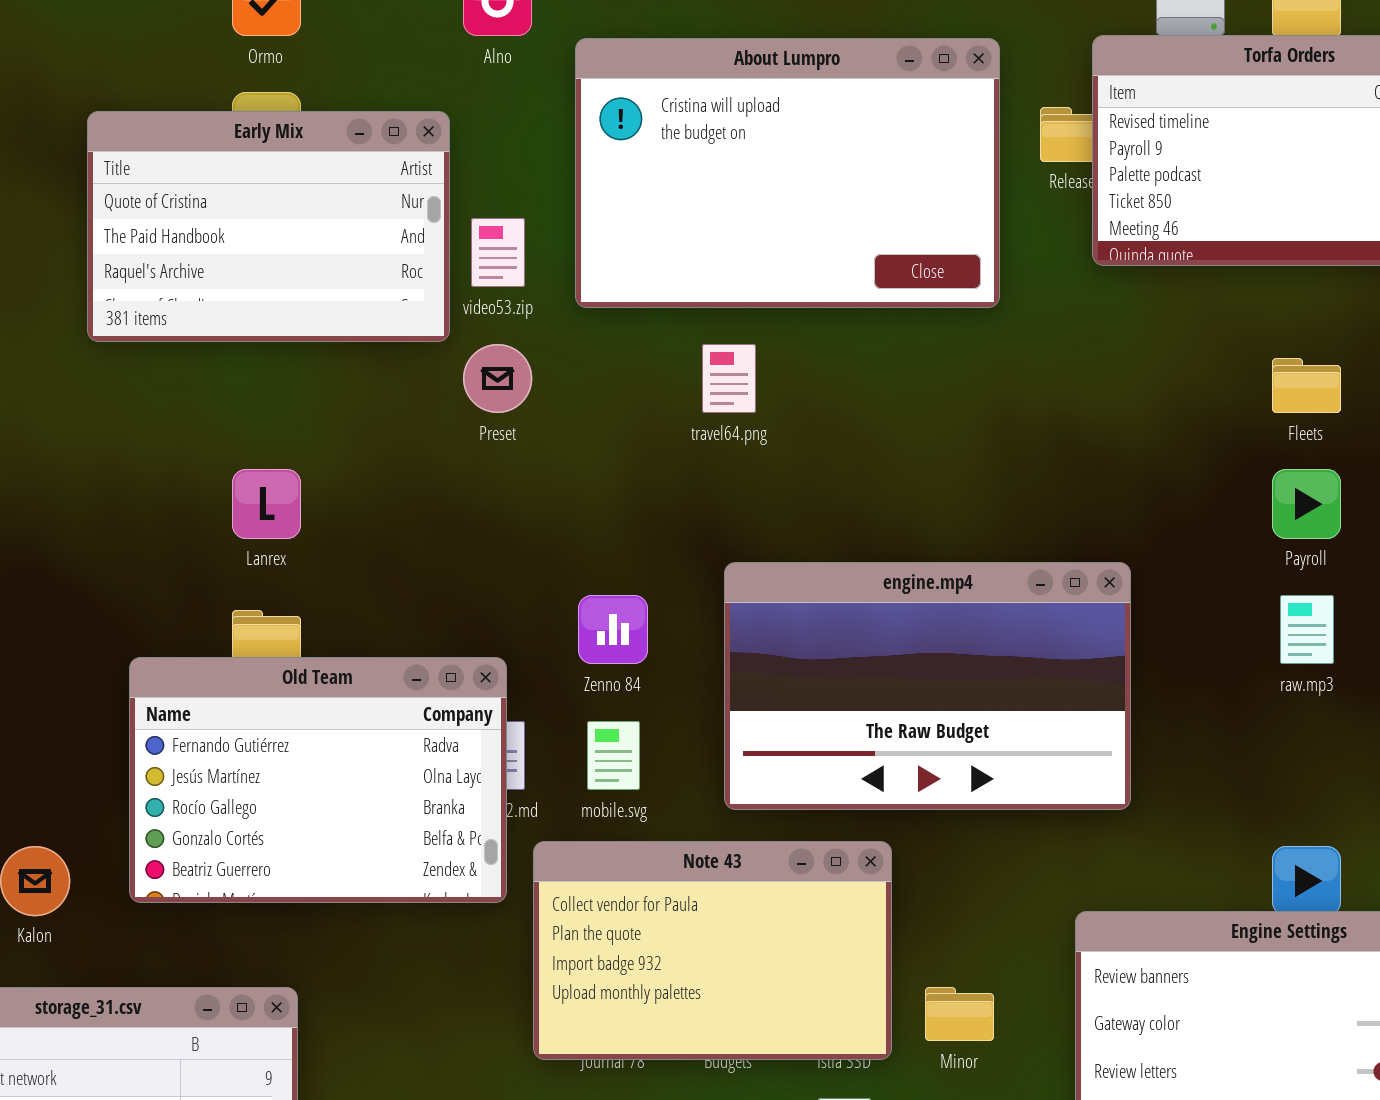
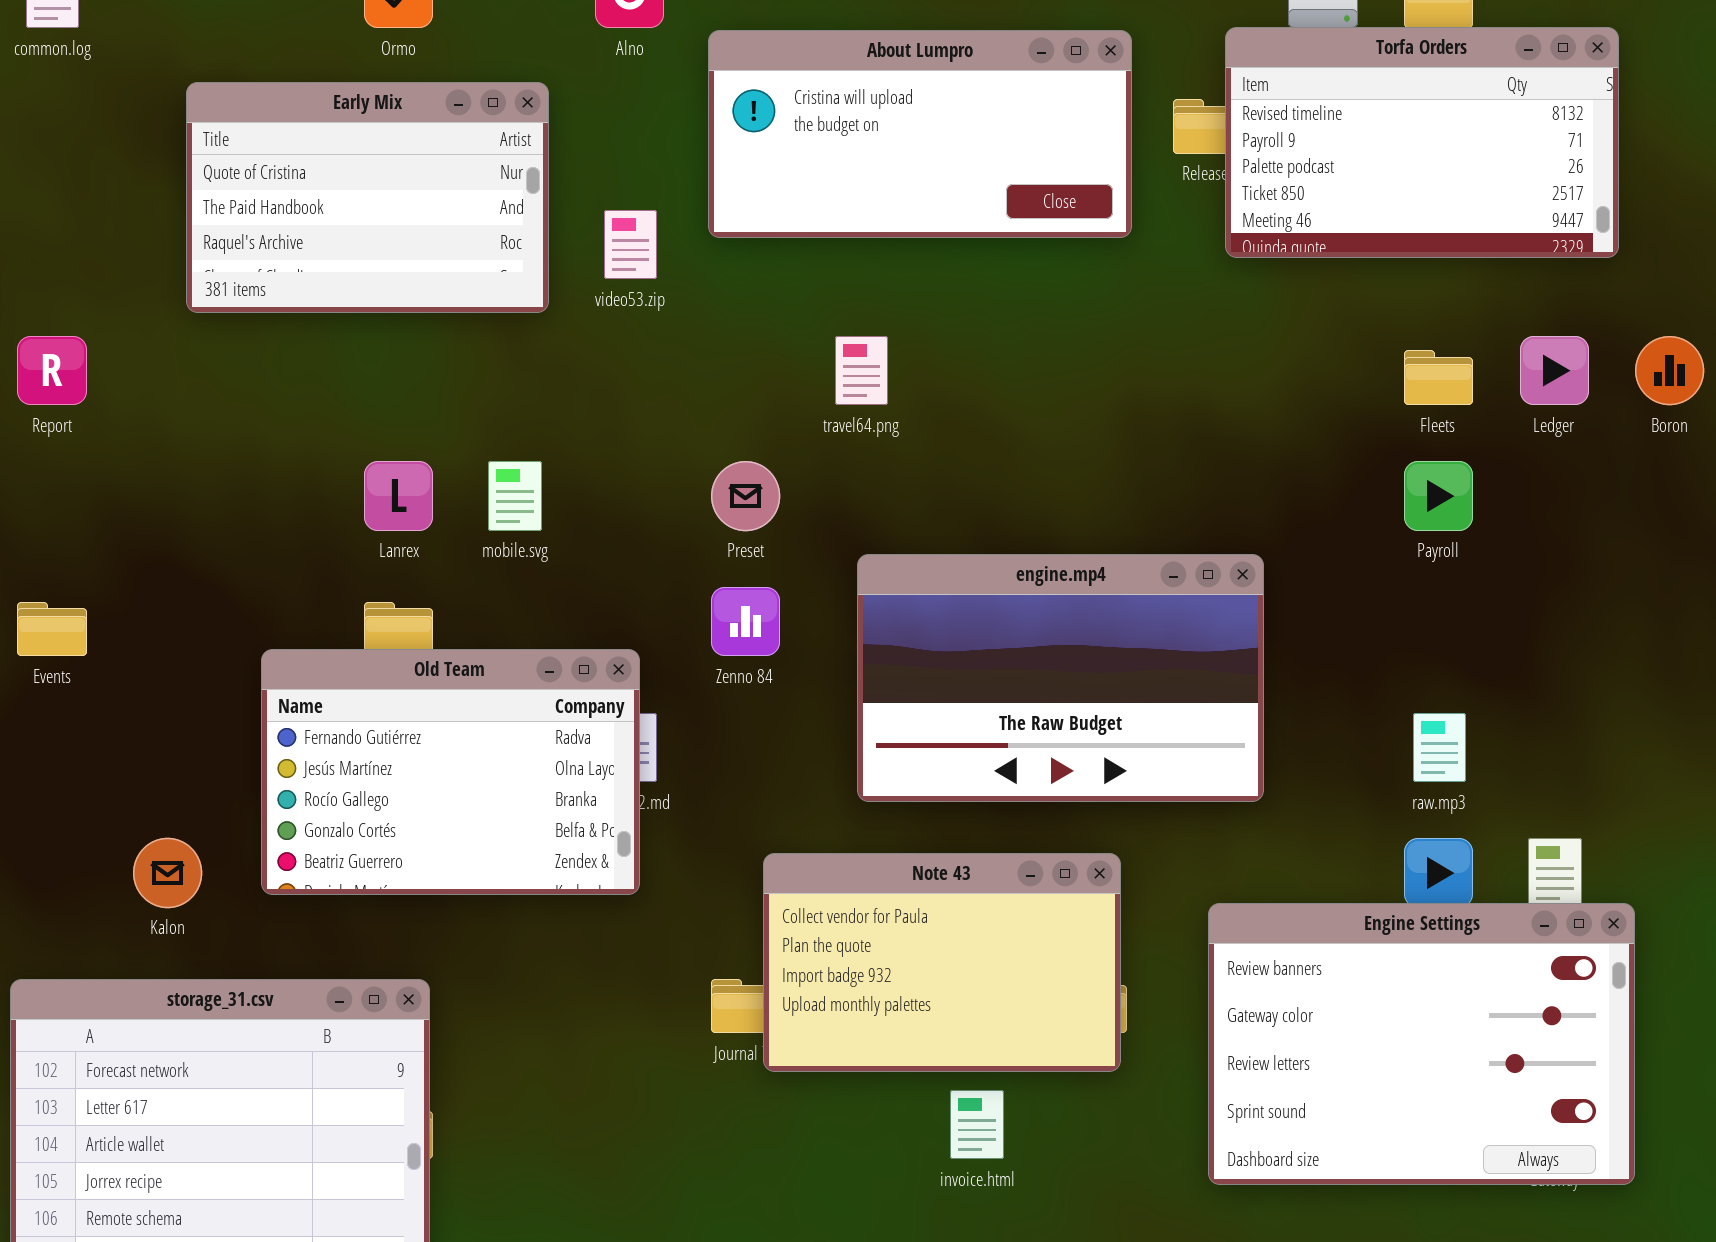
About Lumpro: [575,38,1000,308] -> [708,30,1132,238], resized
Early Mix: [87,111,450,342] -> [186,82,549,313], moved
Preset: [463,344,532,413] -> [711,461,780,531], moved
raw.mp3: [1280,595,1334,664] -> [1413,713,1466,782], moved
mobile.svg: [587,721,640,790] -> [488,461,542,531], moved
Note 43: [533,841,892,1060] -> [763,853,1121,1072], moved

